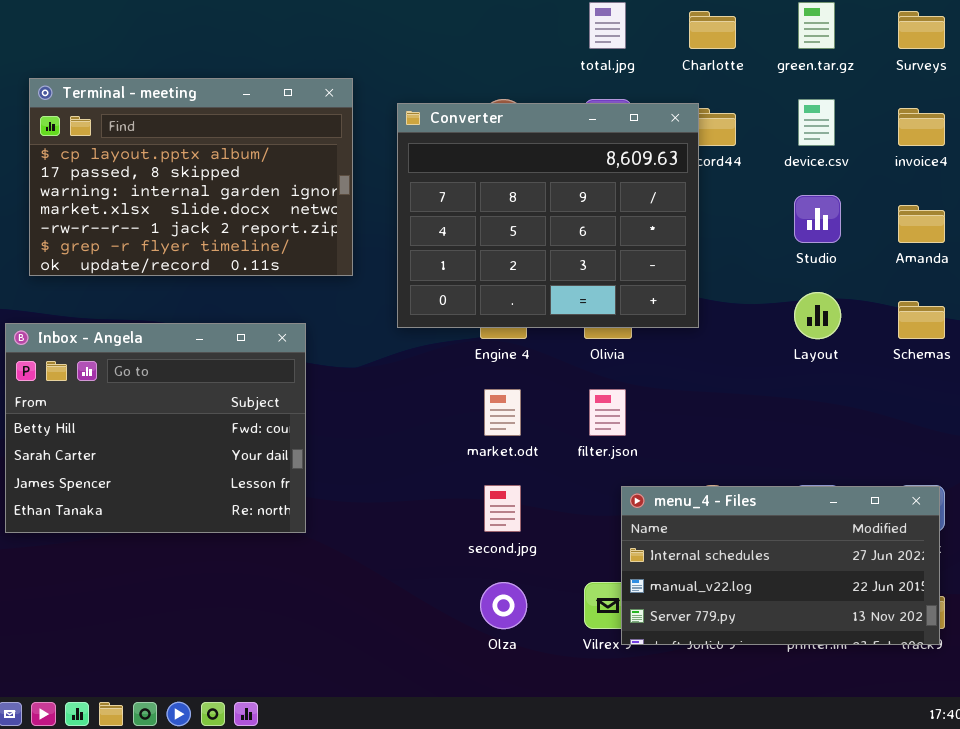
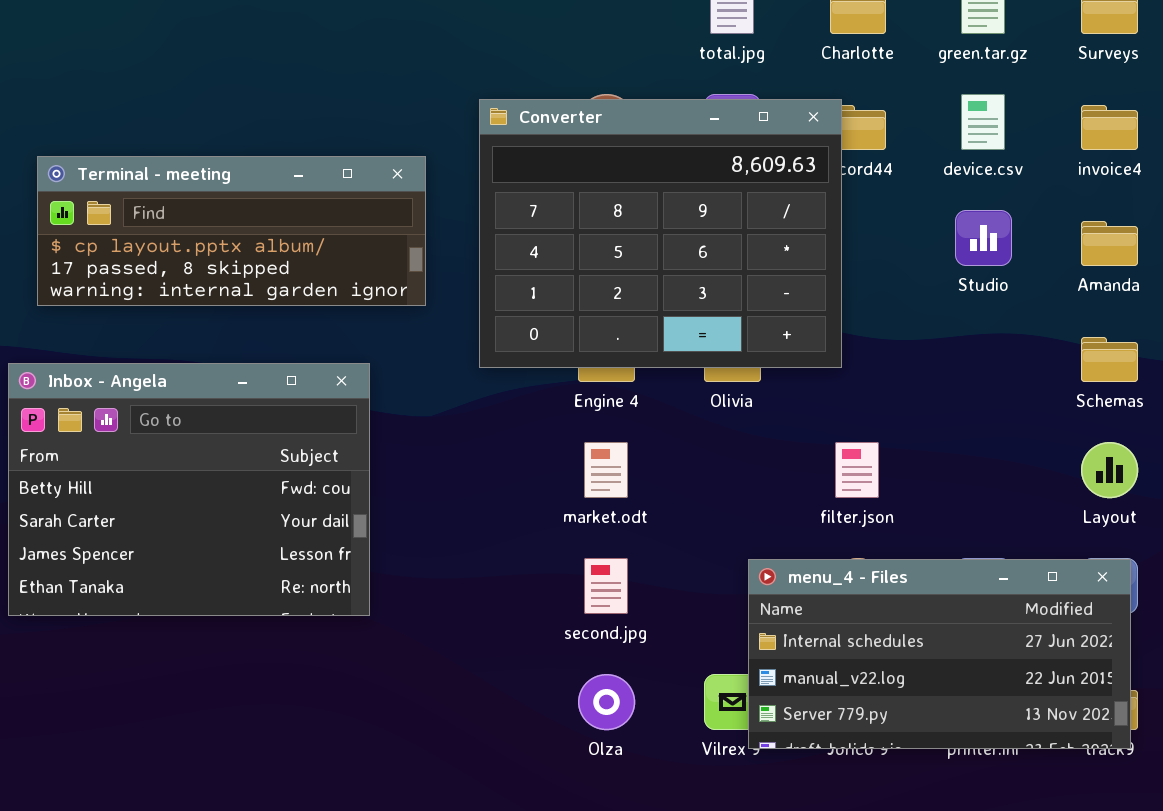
Terminal - meeting: [29,78,353,276] -> [37,156,426,306], resized
Layout: [794,292,841,339] -> [1081,442,1138,498], moved
filter.json: [589,389,626,436] -> [835,442,879,498], moved

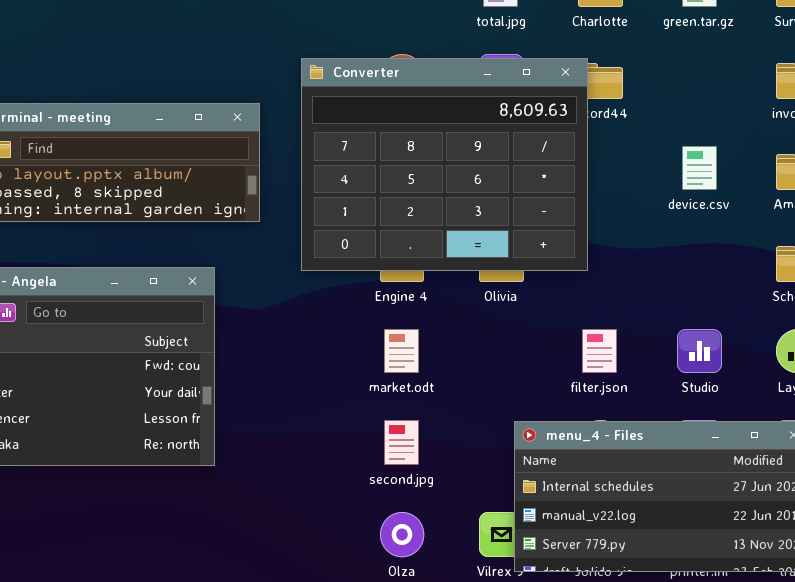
device.csv: [961,94,1005,150] -> [682,146,717,190], moved
Studio: [955,210,1012,266] -> [677,329,722,373], moved

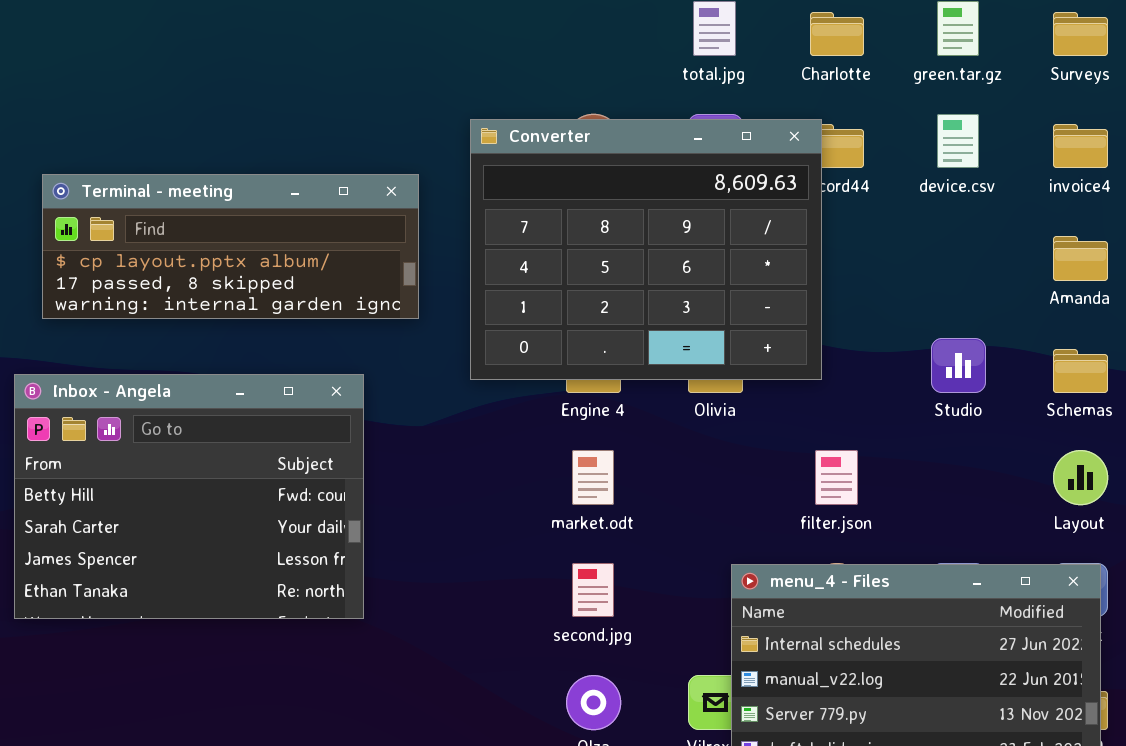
device.csv: [682,146,717,190] -> [937,114,979,168], moved
Studio: [677,329,722,373] -> [931,338,986,393], moved

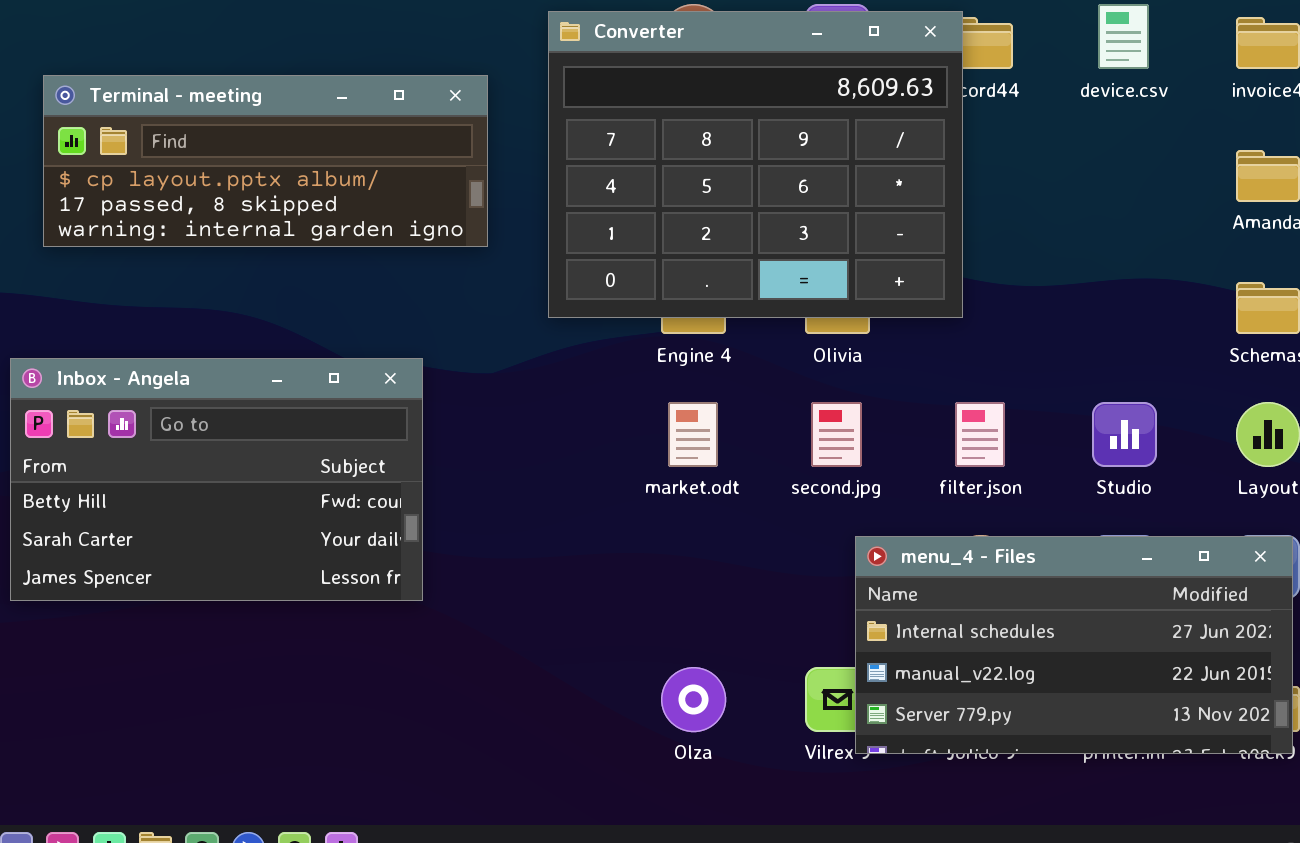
Studio: [931,338,986,393] -> [1092,402,1157,467], moved
Inbox - Angela: [14,374,364,619] -> [10,358,423,601], resized
second.jpg: [572,563,614,617] -> [811,402,862,467], moved

